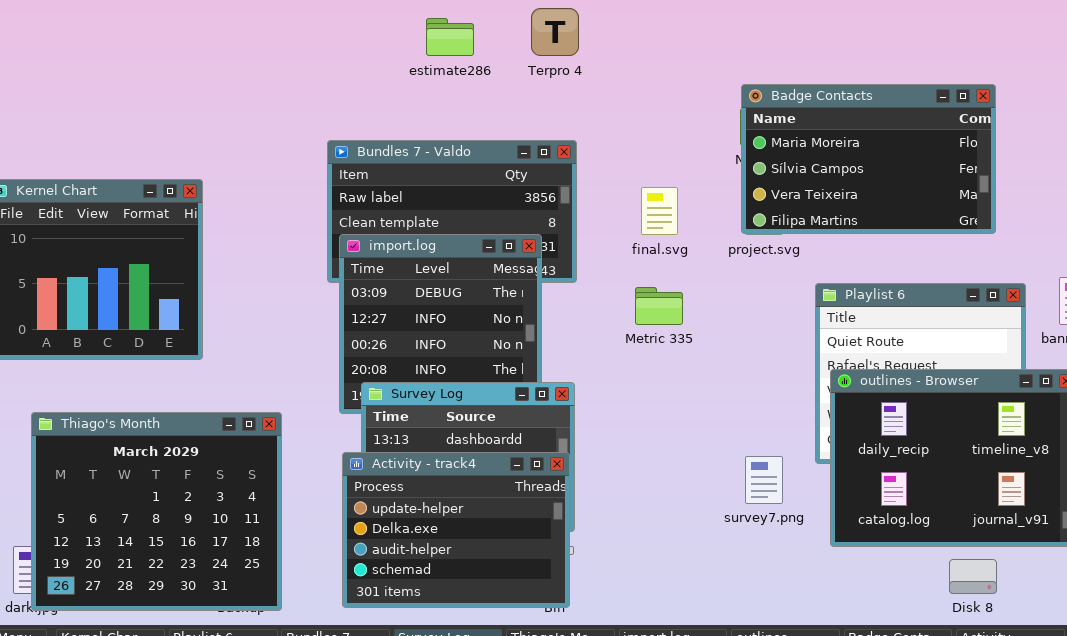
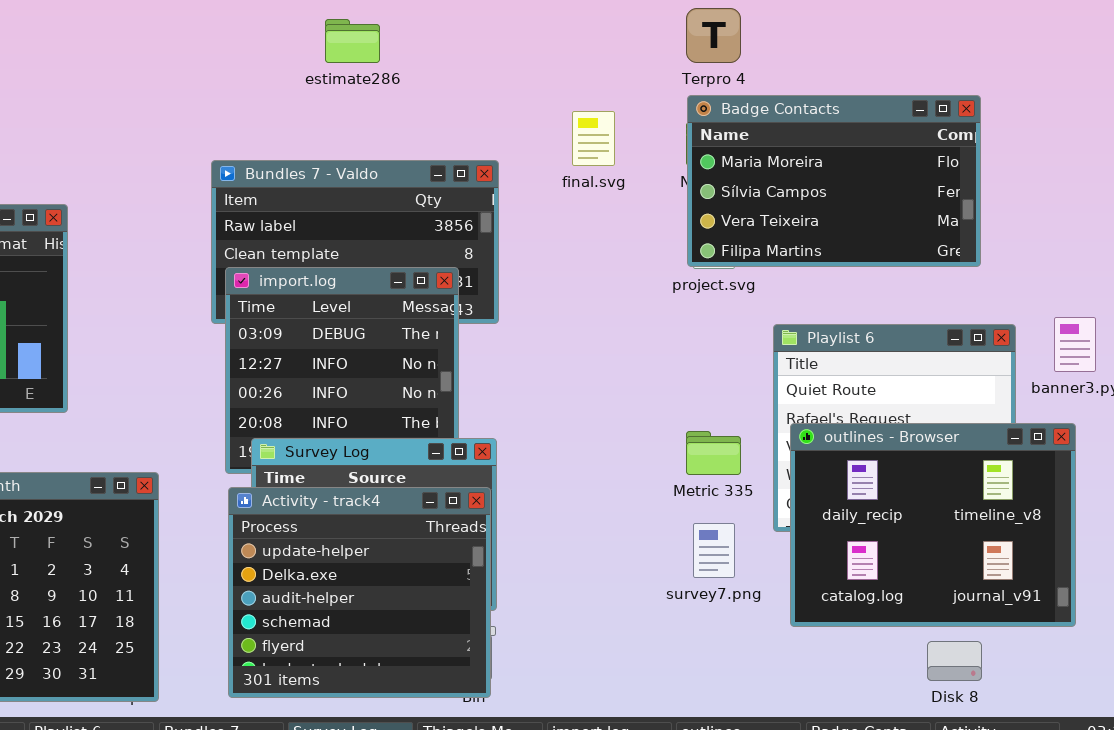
Terpro 4: [531,8,579,56] -> [686,8,741,63], moved
final.svg: [641,187,678,235] -> [572,111,615,166], moved
Metric 335: [635,287,683,325] -> [686,431,741,475], moved
Activity - track4: [342,452,570,608] -> [228,487,491,698], resized

